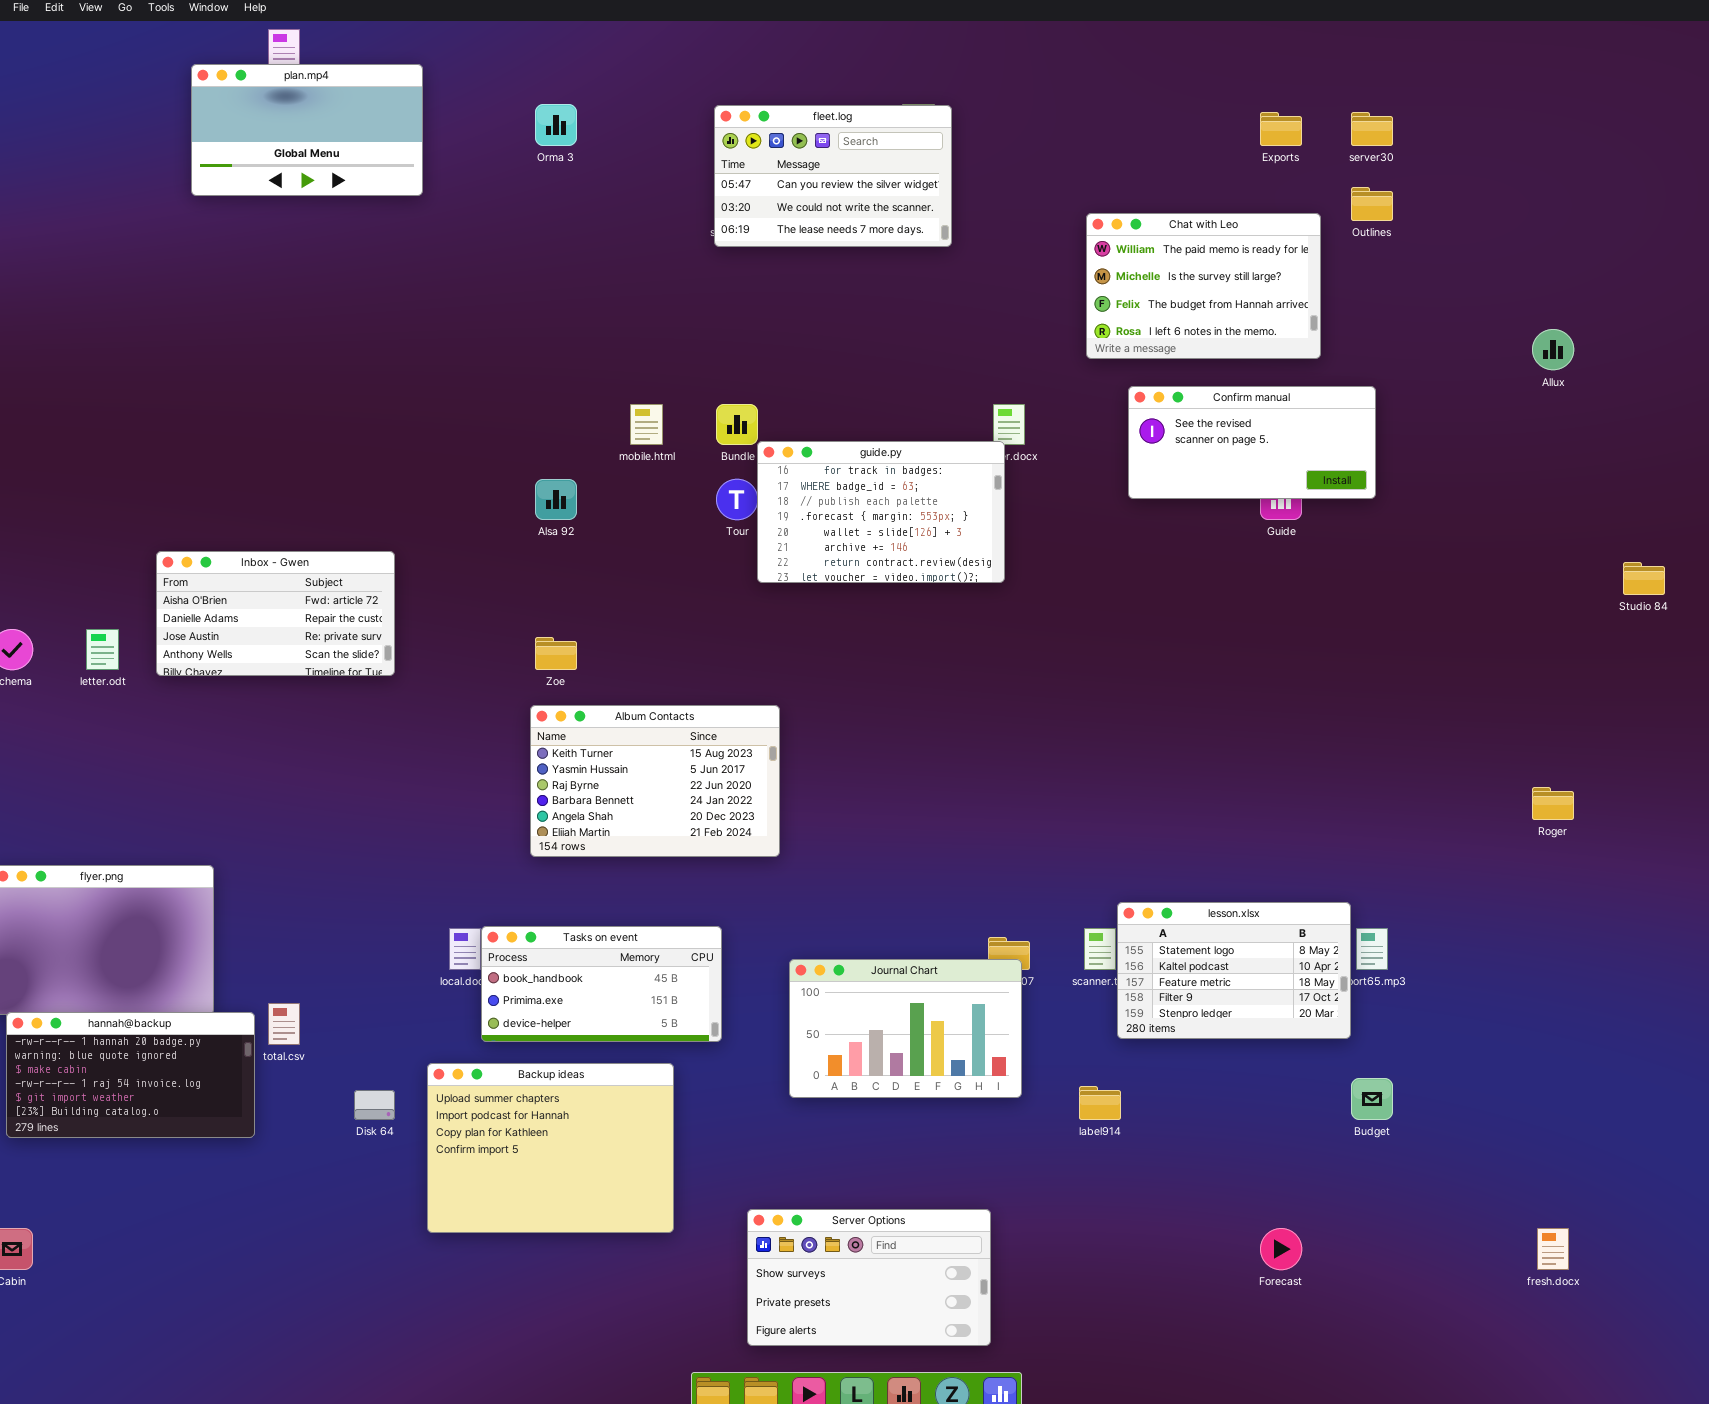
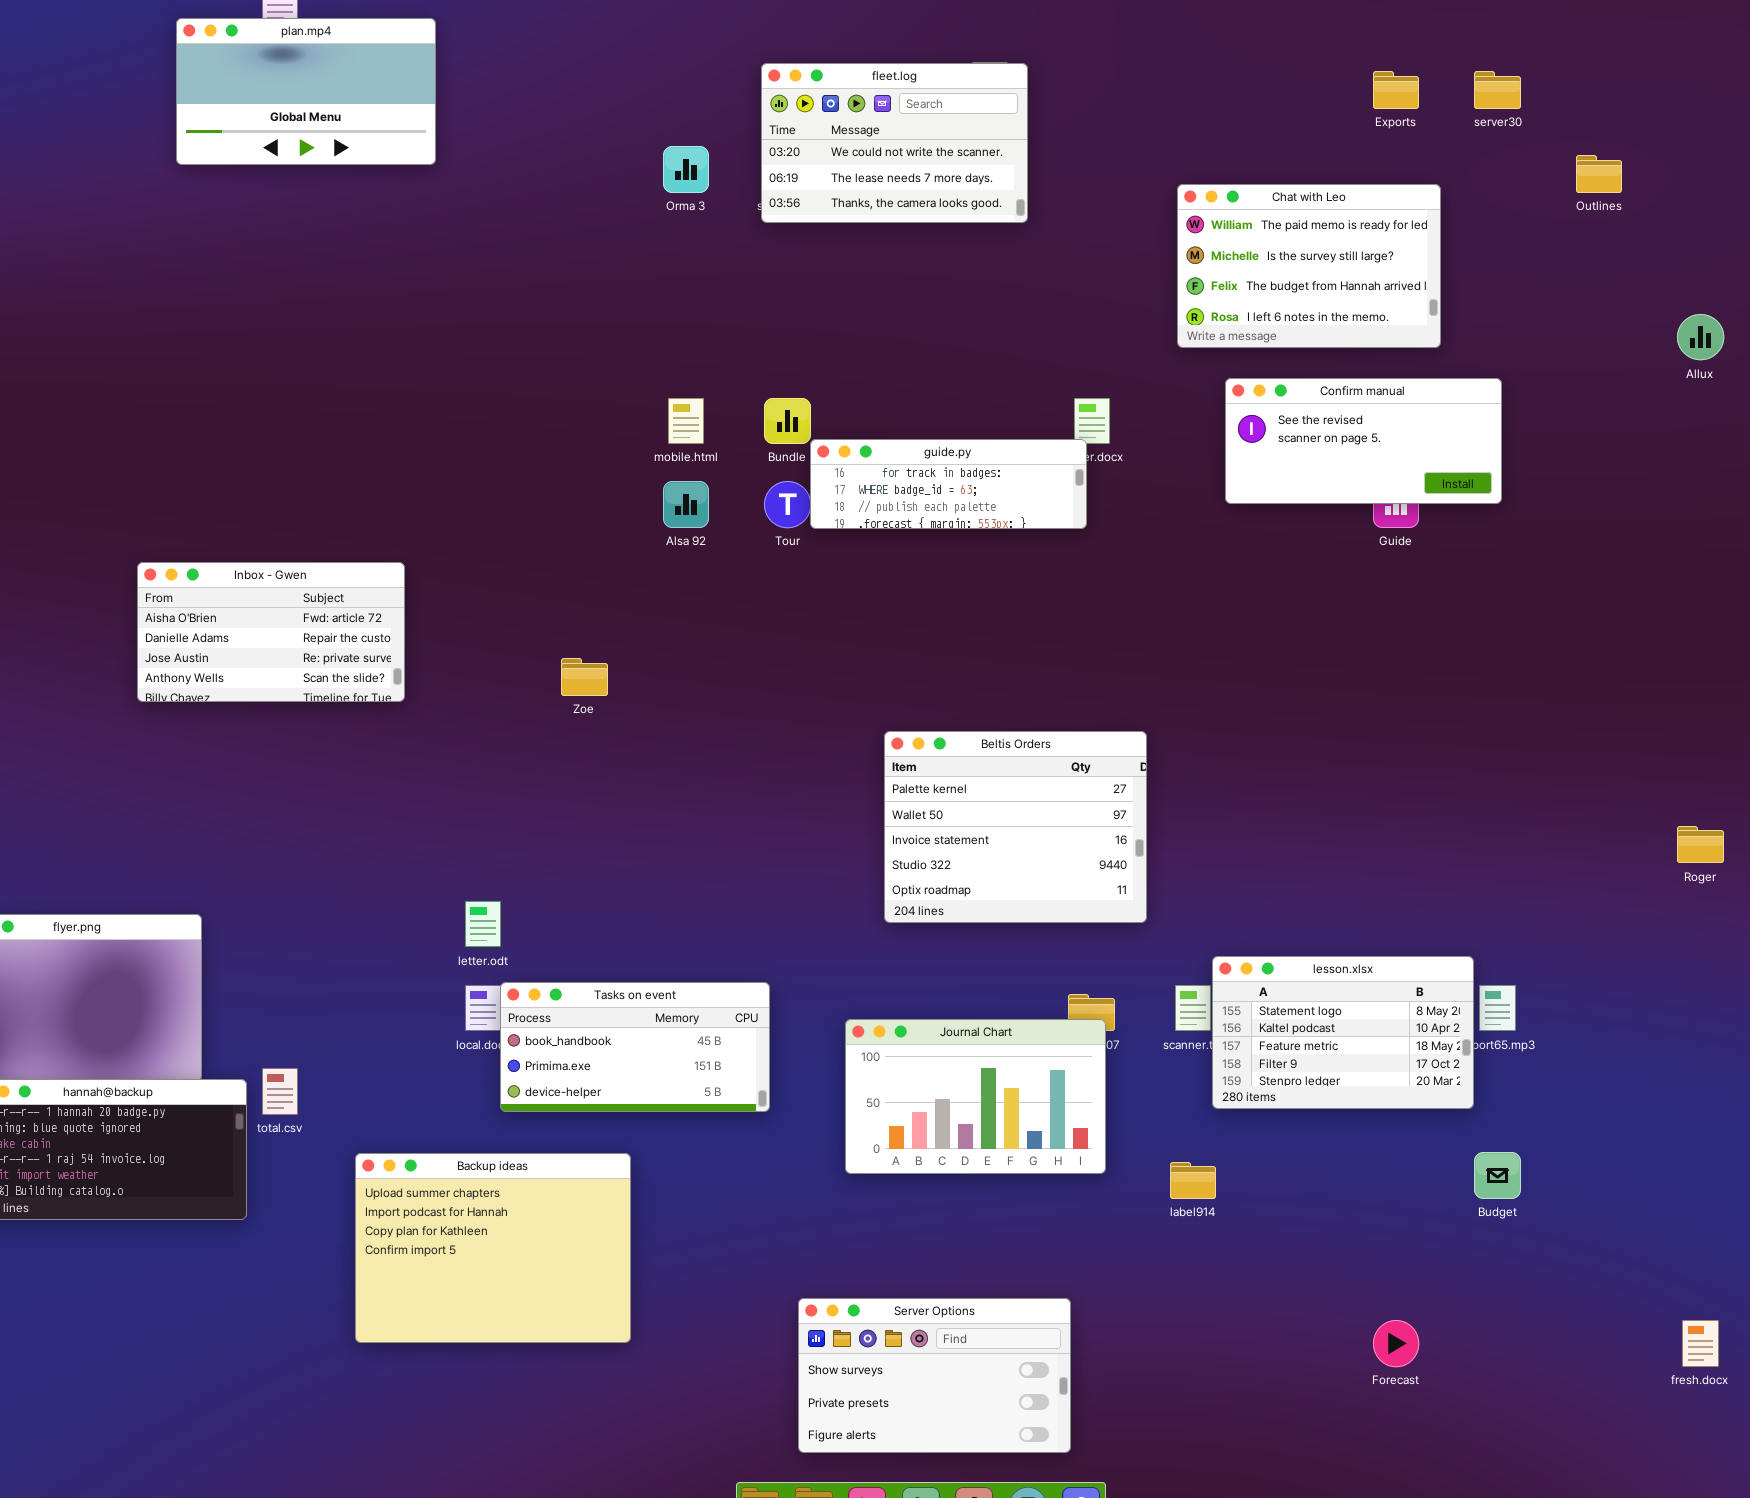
Orma 3: [535,104,577,146] -> [663,146,709,193], moved
fleet.log: [714,105,952,247] -> [761,63,1028,223], scrolled down 1 row
Outlines: [1351,187,1393,221] -> [1576,155,1622,193], moved
guide.py: [757,441,1005,583] -> [810,439,1087,529], resized
Alsa 92: [535,479,577,520] -> [663,481,709,528], moved
letter.odt: [86,629,119,670] -> [465,901,501,947], moved
Beltis Orders: none -> [884,731,1147,923], opened
Album Contacts: [530,705,780,857] -> none, closed
Backup ideas: [427,1063,674,1233] -> [355,1153,631,1343], moved

